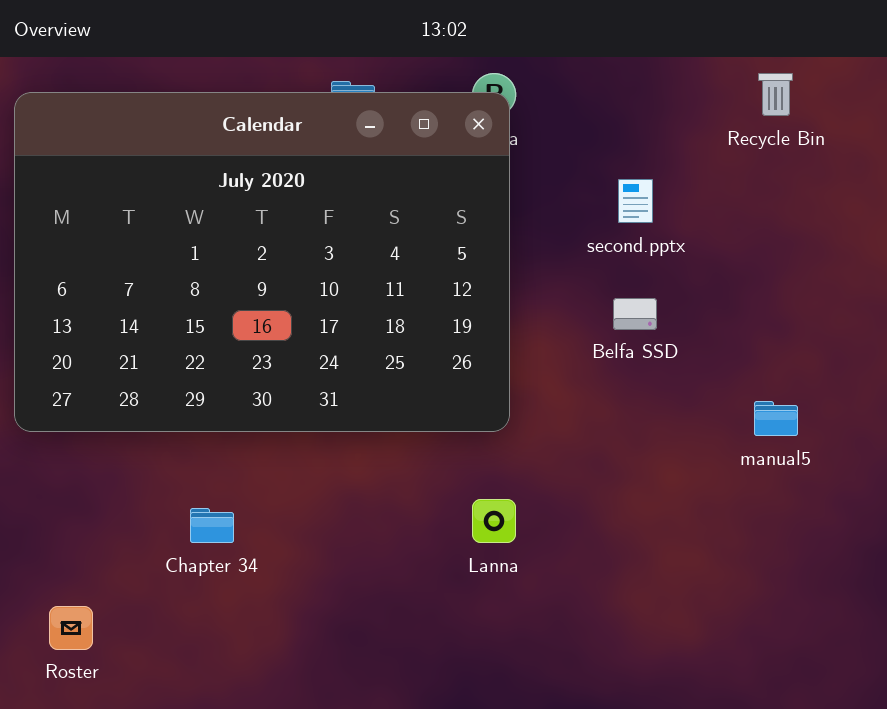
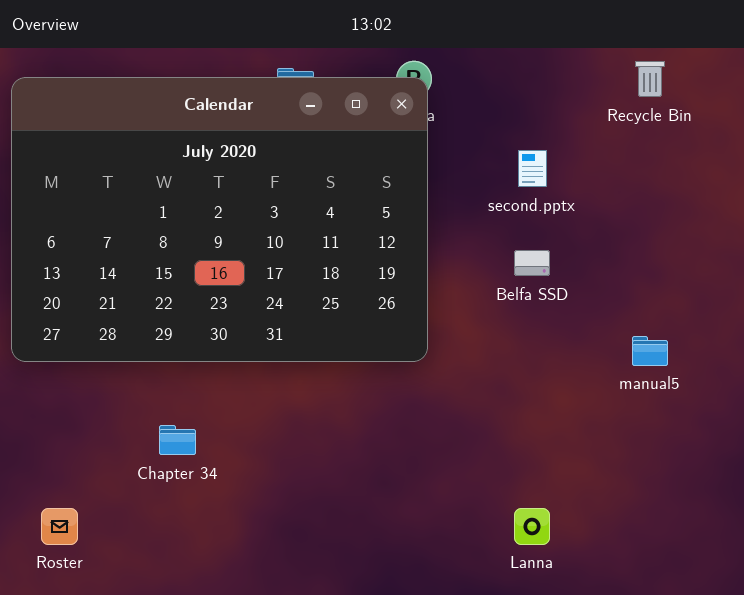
Lanna: [472,499,516,543] -> [514,508,550,545], moved

